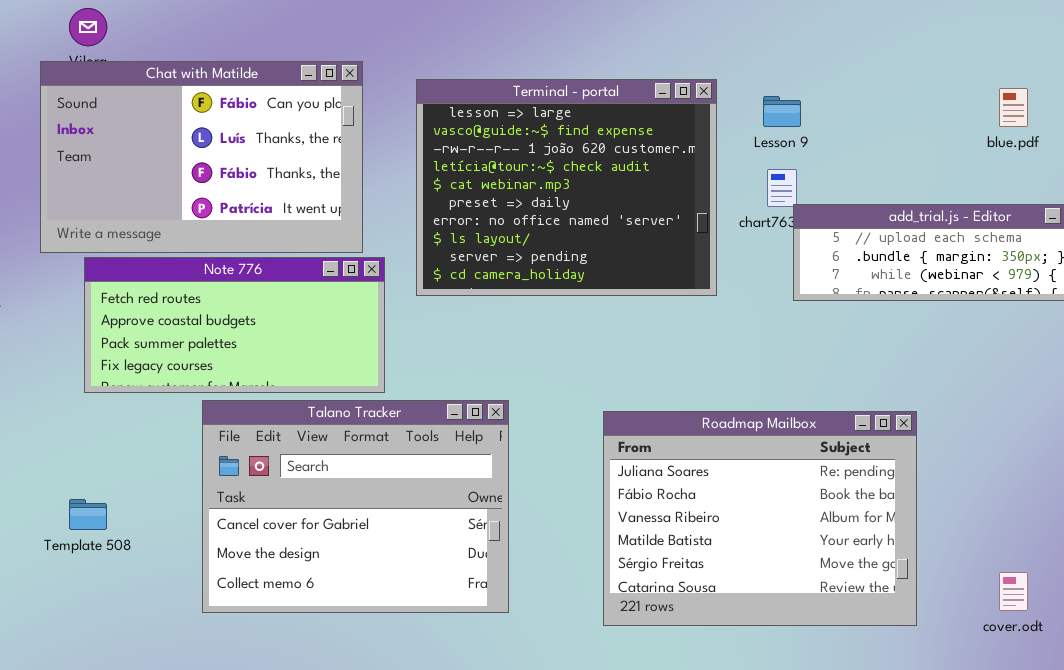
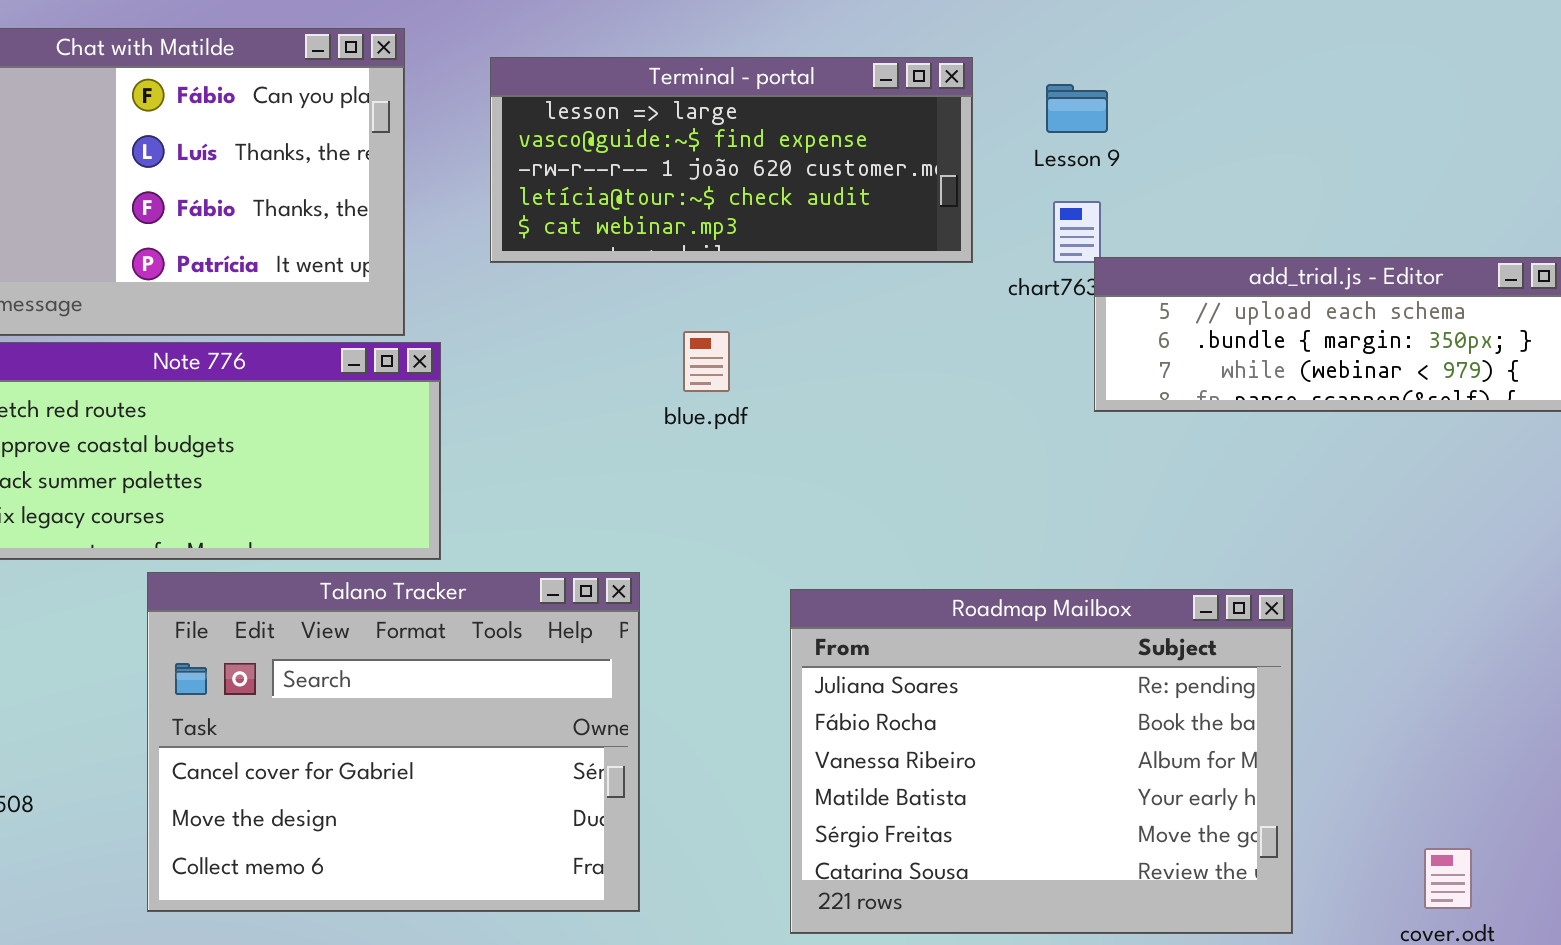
Terminal - portal: [416,79,717,296] -> [490,57,973,263], resized
blue.pdf: [999,88,1028,127] -> [683,331,730,392], moved

